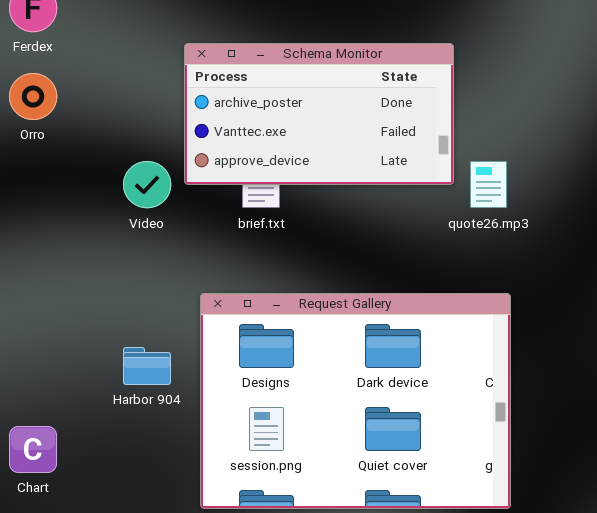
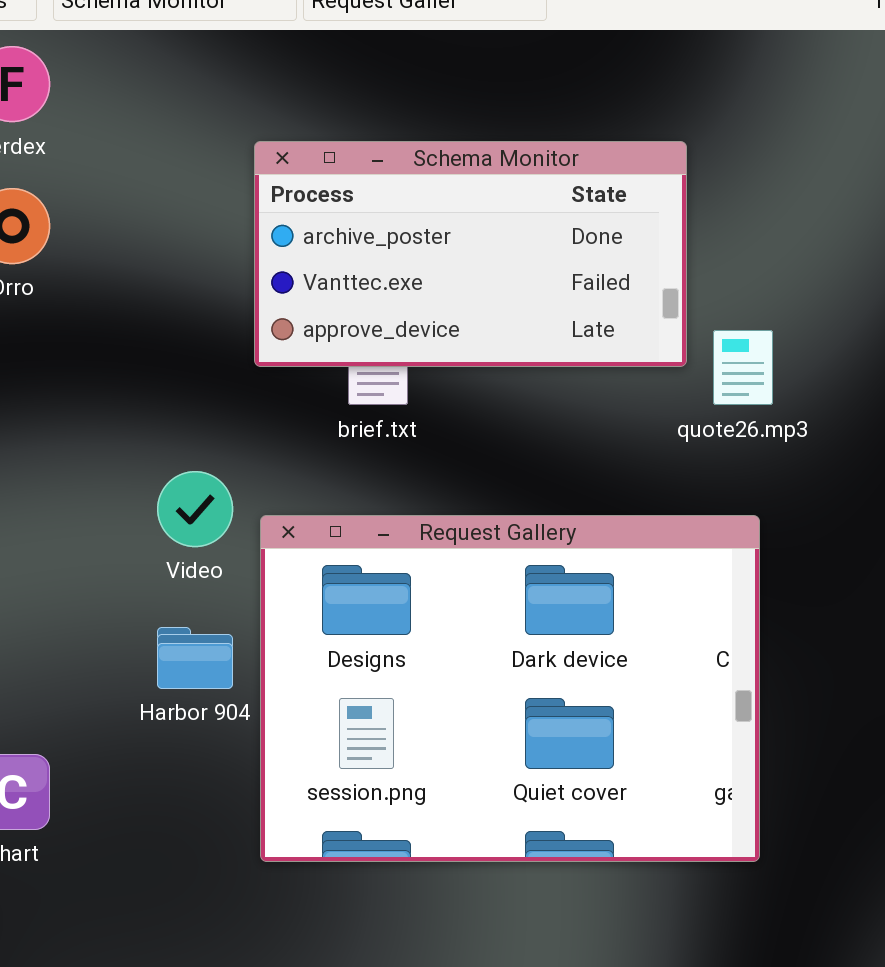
Video: [123,161,171,208] -> [157,471,233,547], moved
Request Gallery: [200,293,511,509] -> [260,515,760,862], moved

